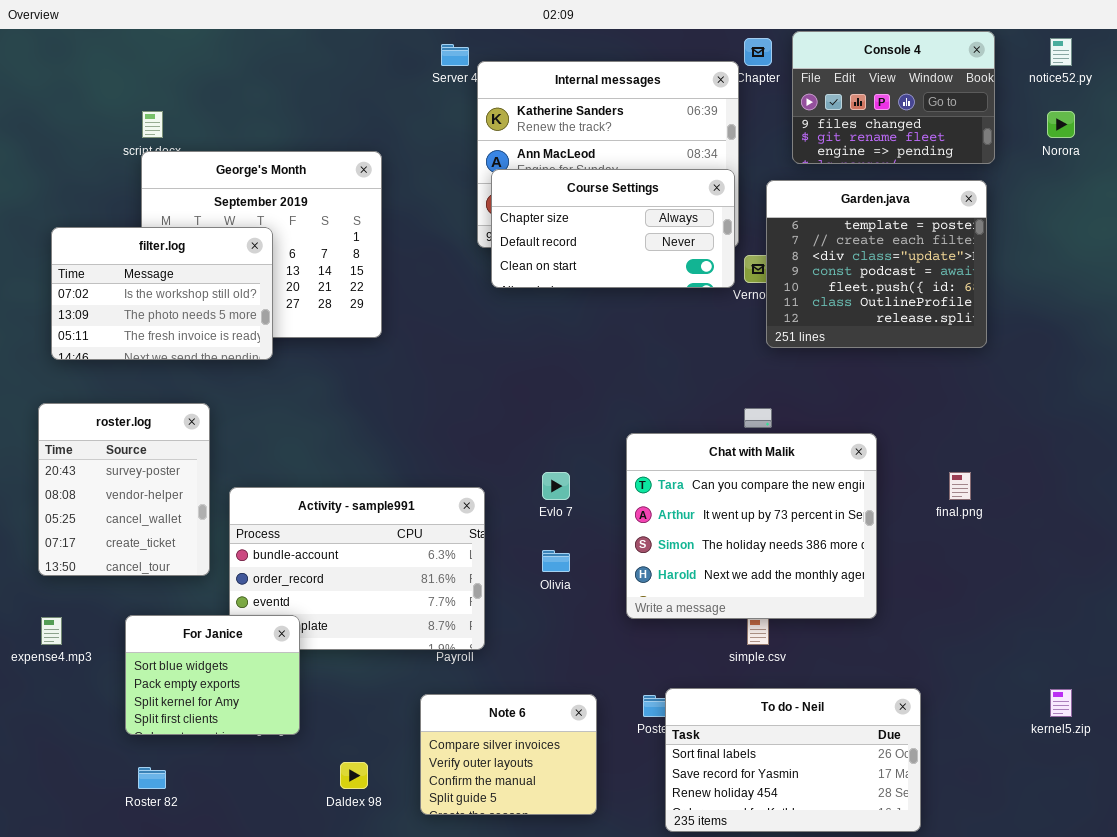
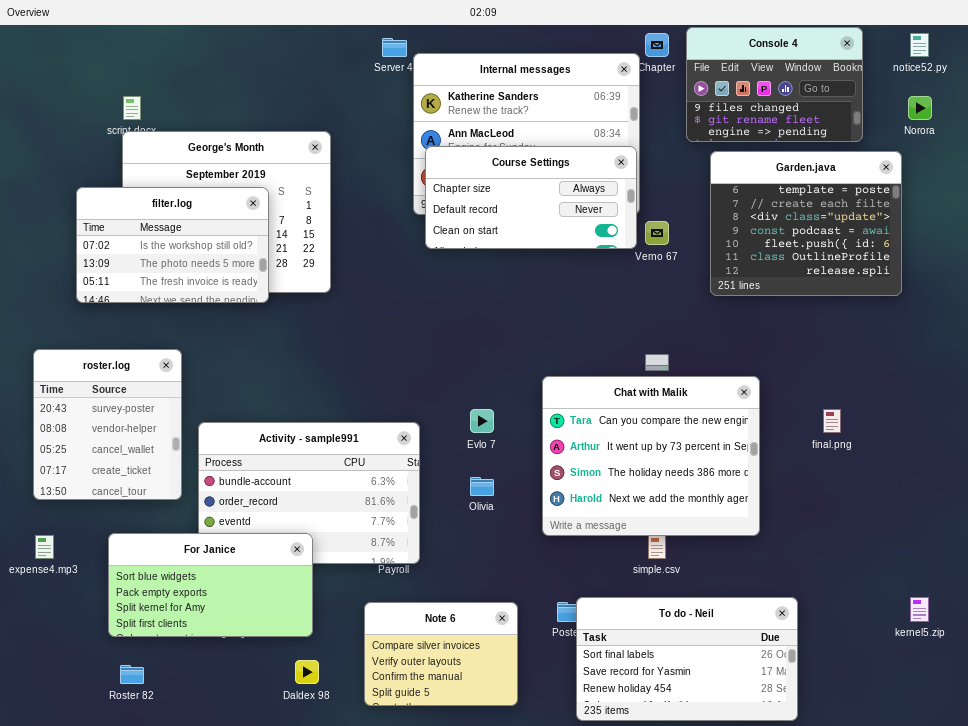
Garden.java: [766,180,987,348] -> [710,151,902,296], moved
filter.log: [51,227,273,360] -> [76,187,269,303], moved
For Janice: [125,615,300,735] -> [108,533,313,637], resized

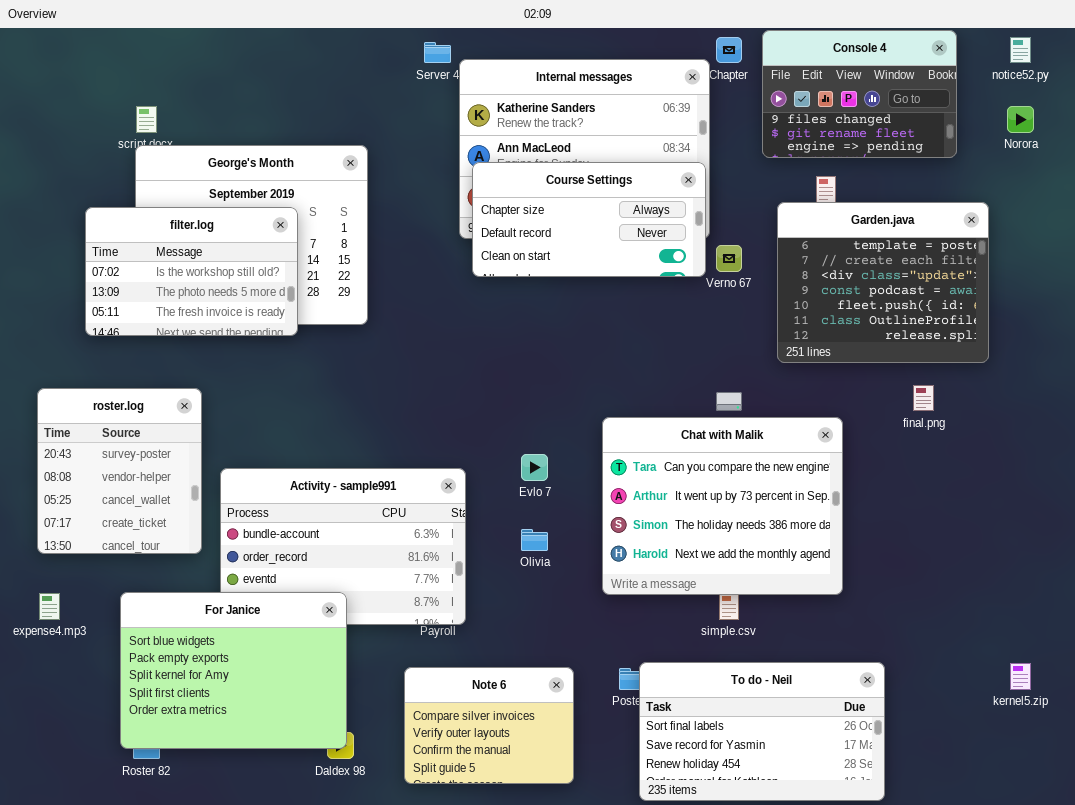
Garden.java: [710,151,902,296] -> [777,202,989,363], moved
final.png: [823,409,841,433] -> [913,385,934,411], moved
For Janice: [108,533,313,637] -> [120,592,347,749], resized

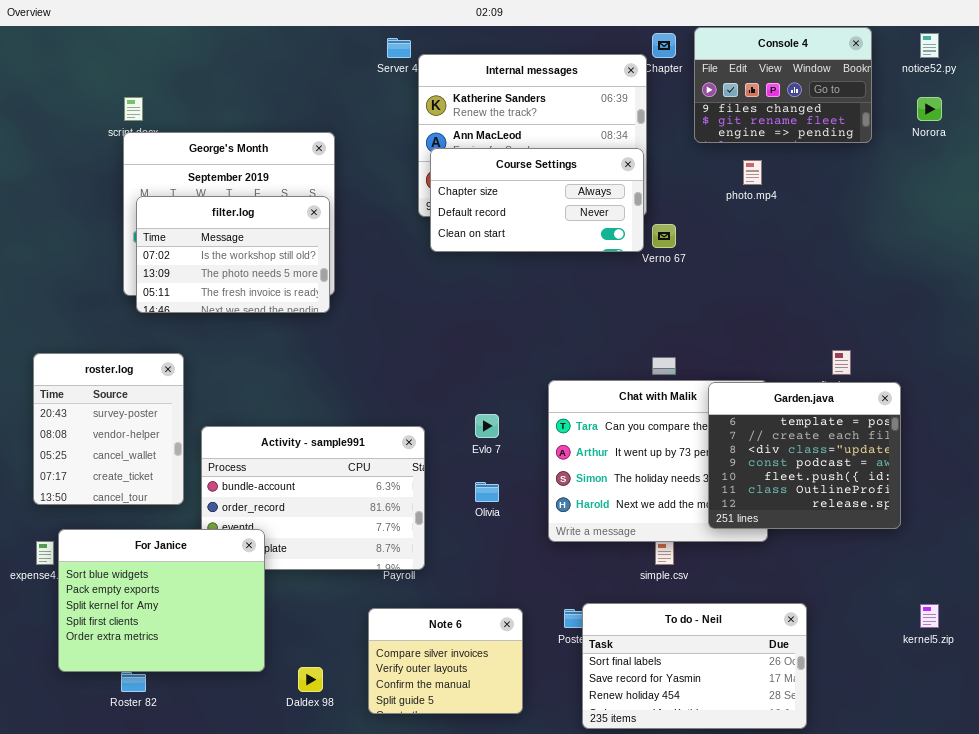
Garden.java: [777,202,989,363] -> [708,382,901,529], moved
filter.log: [85,207,298,336] -> [136,196,330,313], moved
For Janice: [120,592,347,749] -> [58,529,265,672], moved

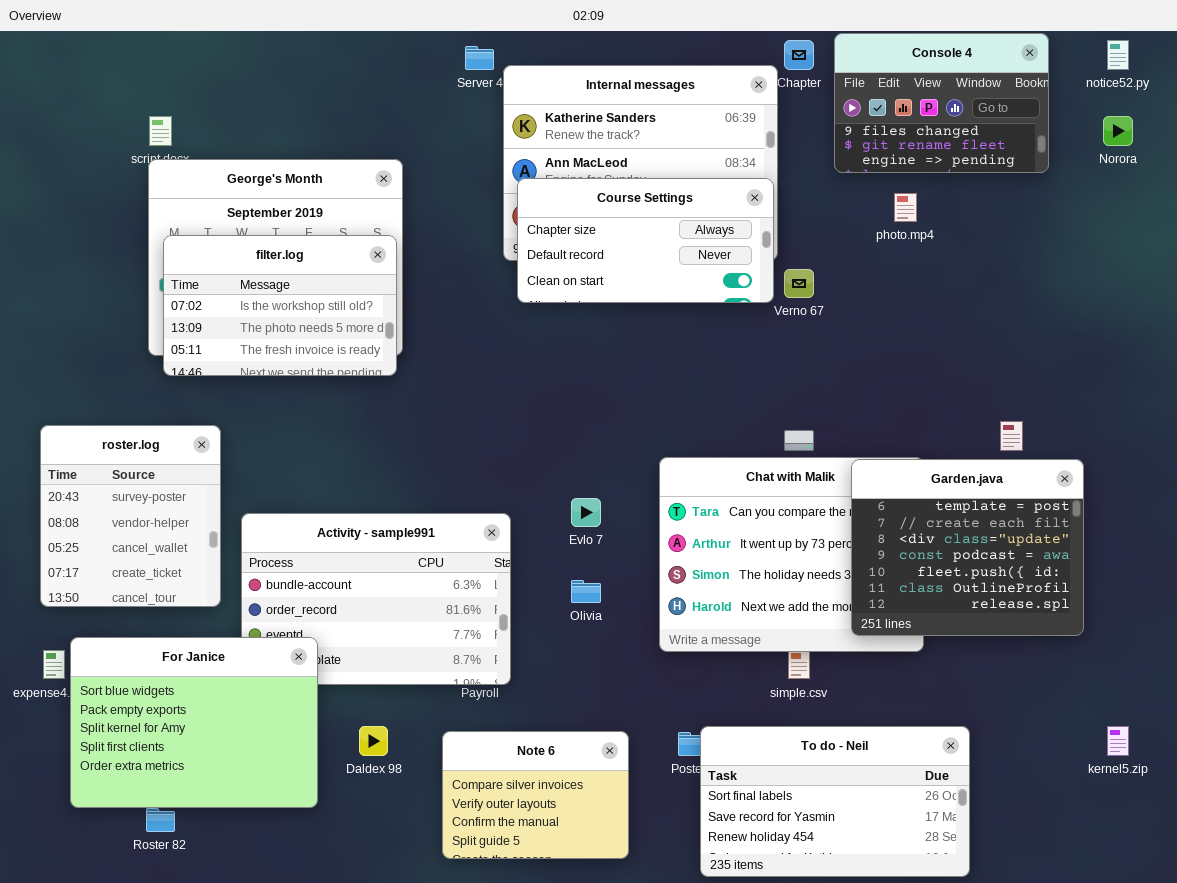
Daldex 98: [298,667,323,692] -> [359,726,388,756], moved

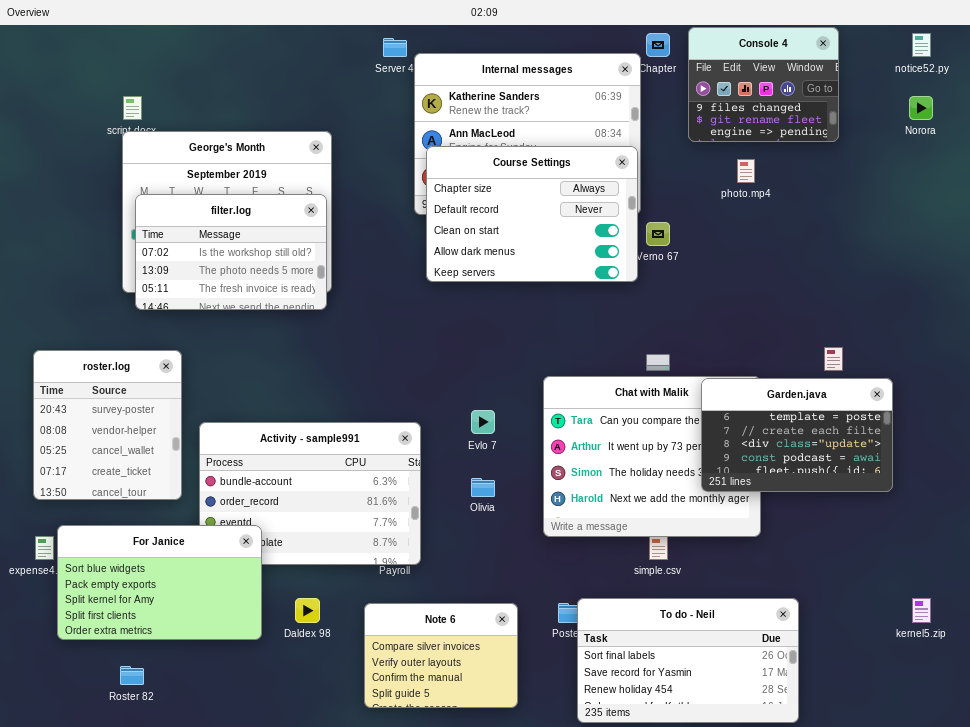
Console 4: [834,33,1049,173] -> [688,27,839,142], resized
Course Settings: [517,178,774,303] -> [426,146,638,282], resized
Garden.java: [851,459,1084,636] -> [701,378,893,492], resized
For Janice: [70,637,318,808] -> [57,525,262,640], resized

